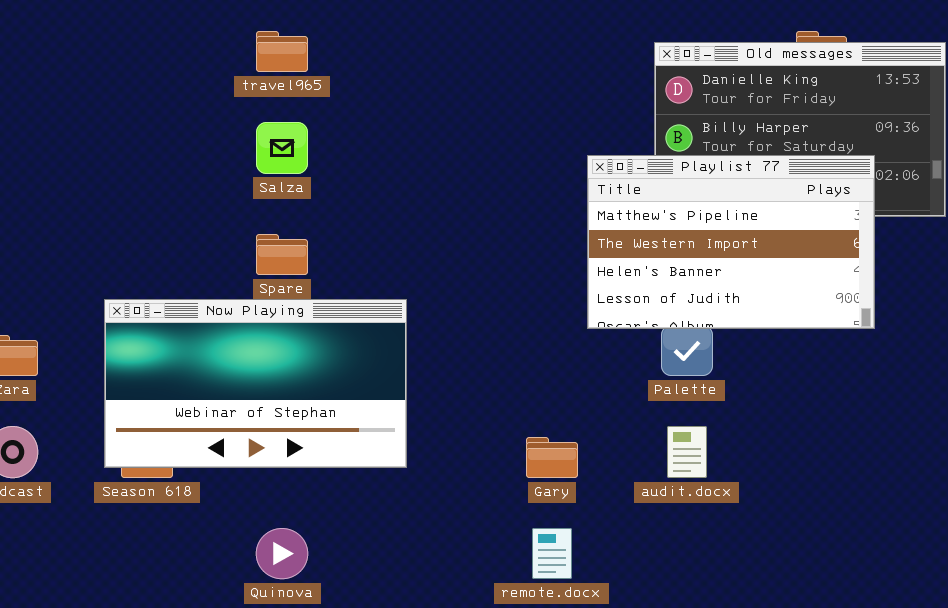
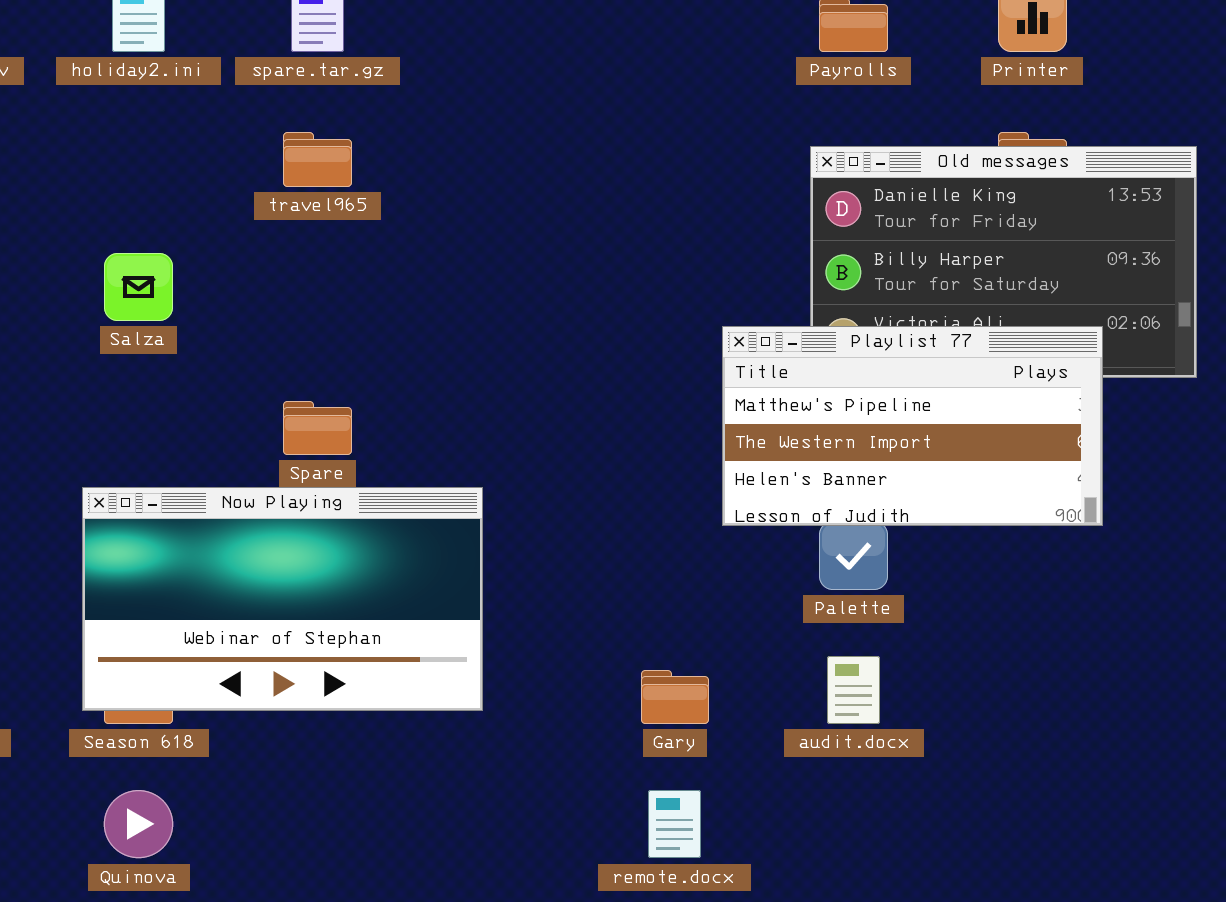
Salza: [256,122,308,174] -> [104,253,173,321], moved
Playlist 77: [587,155,875,329] -> [722,326,1103,526], resized
Quinova: [256,528,308,579] -> [104,790,173,858], moved

